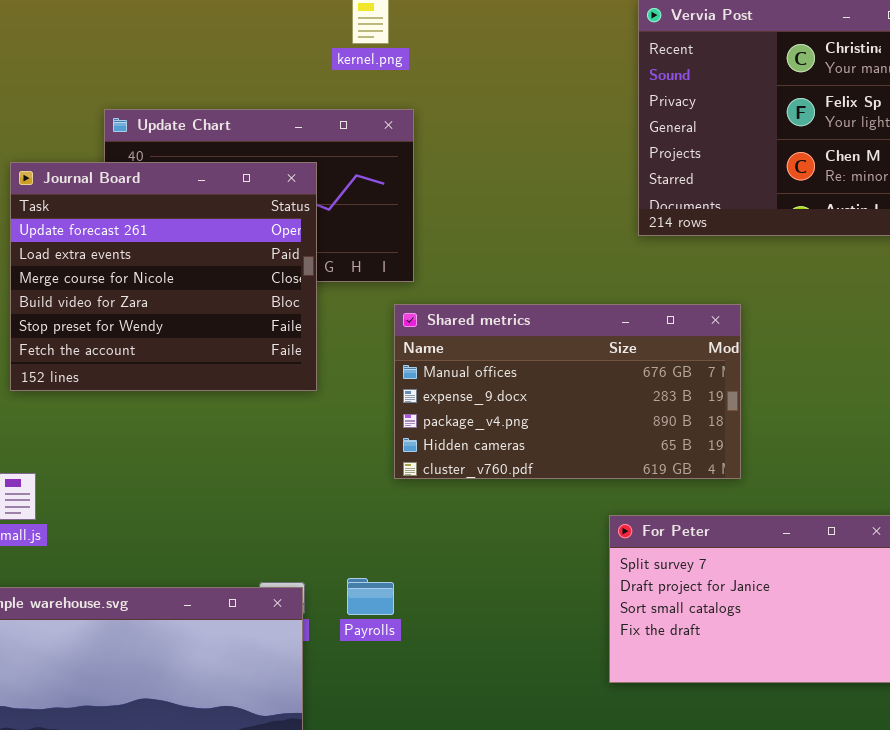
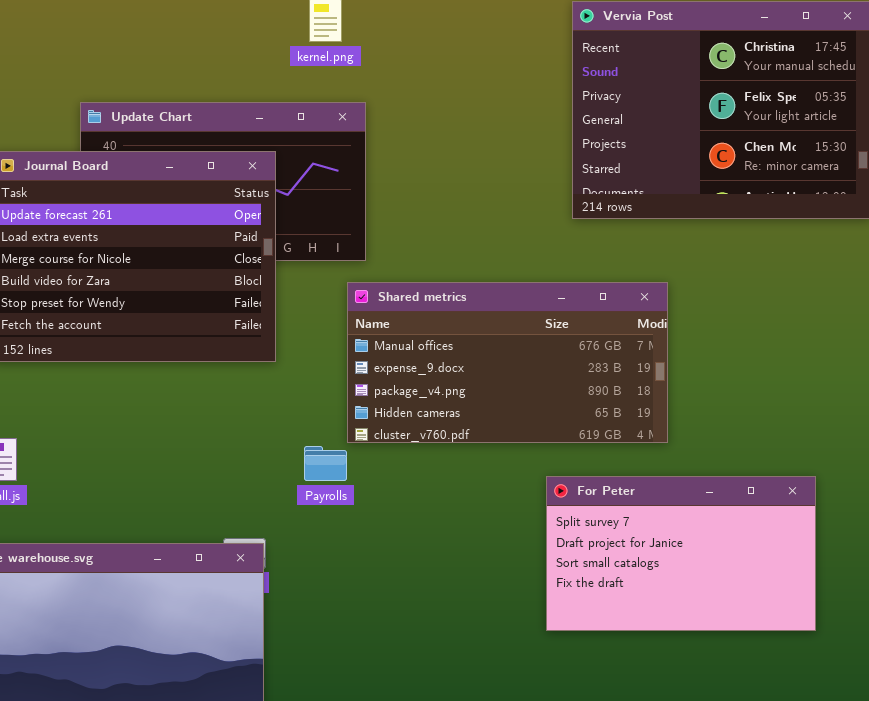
Payrolls: [347,578,394,615] -> [304,446,347,481], moved

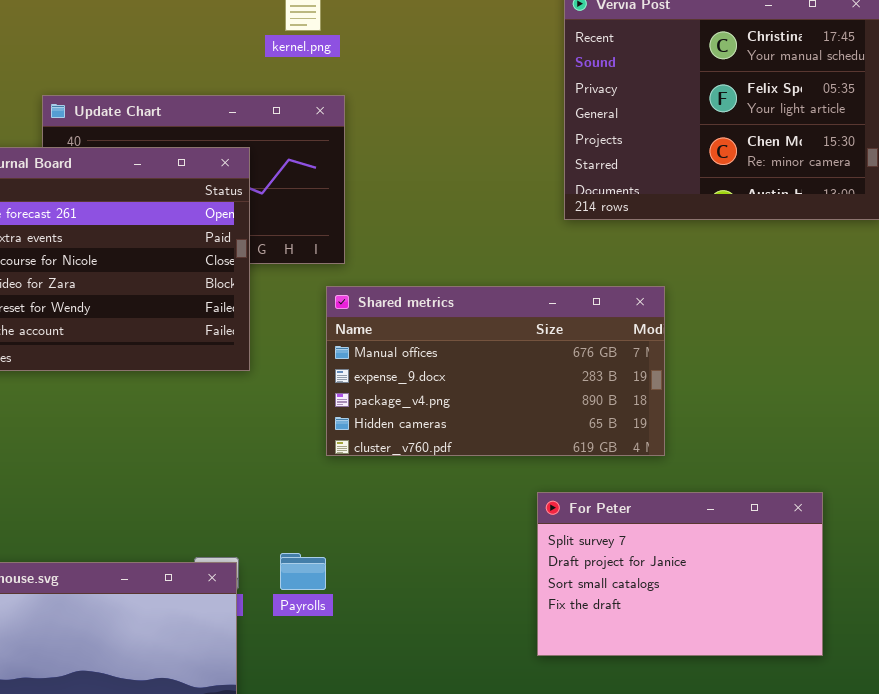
Payrolls: [304,446,347,481] -> [280,553,326,590], moved

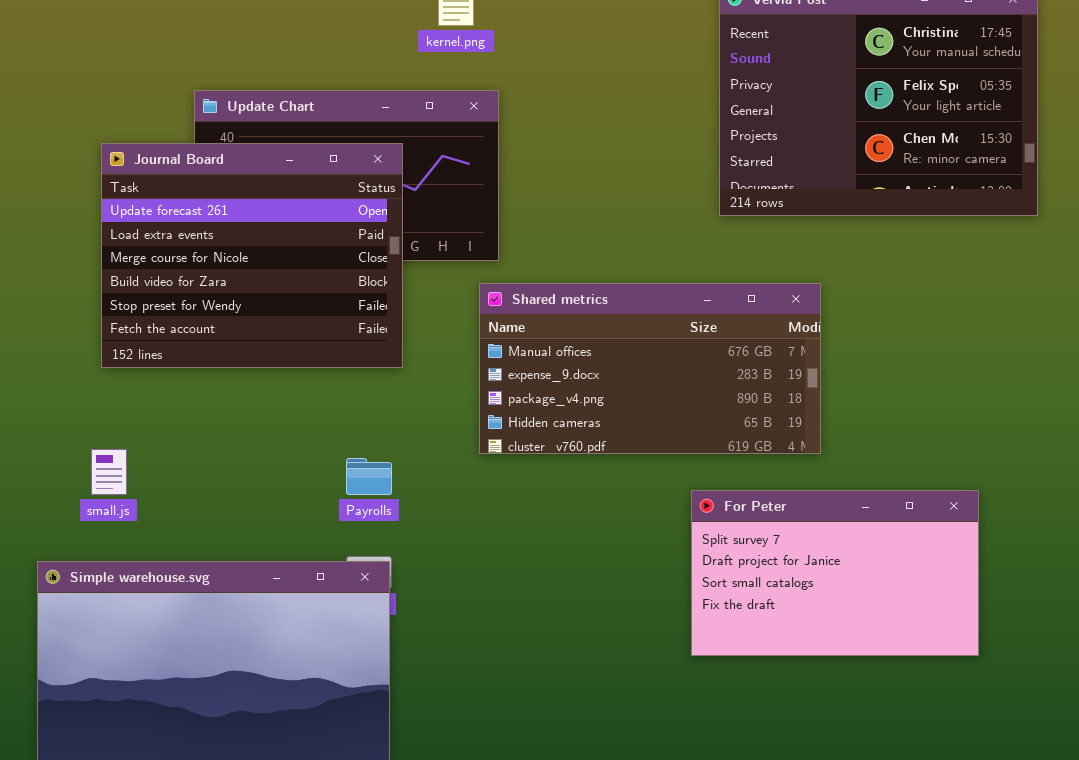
Payrolls: [280,553,326,590] -> [346,458,392,495], moved

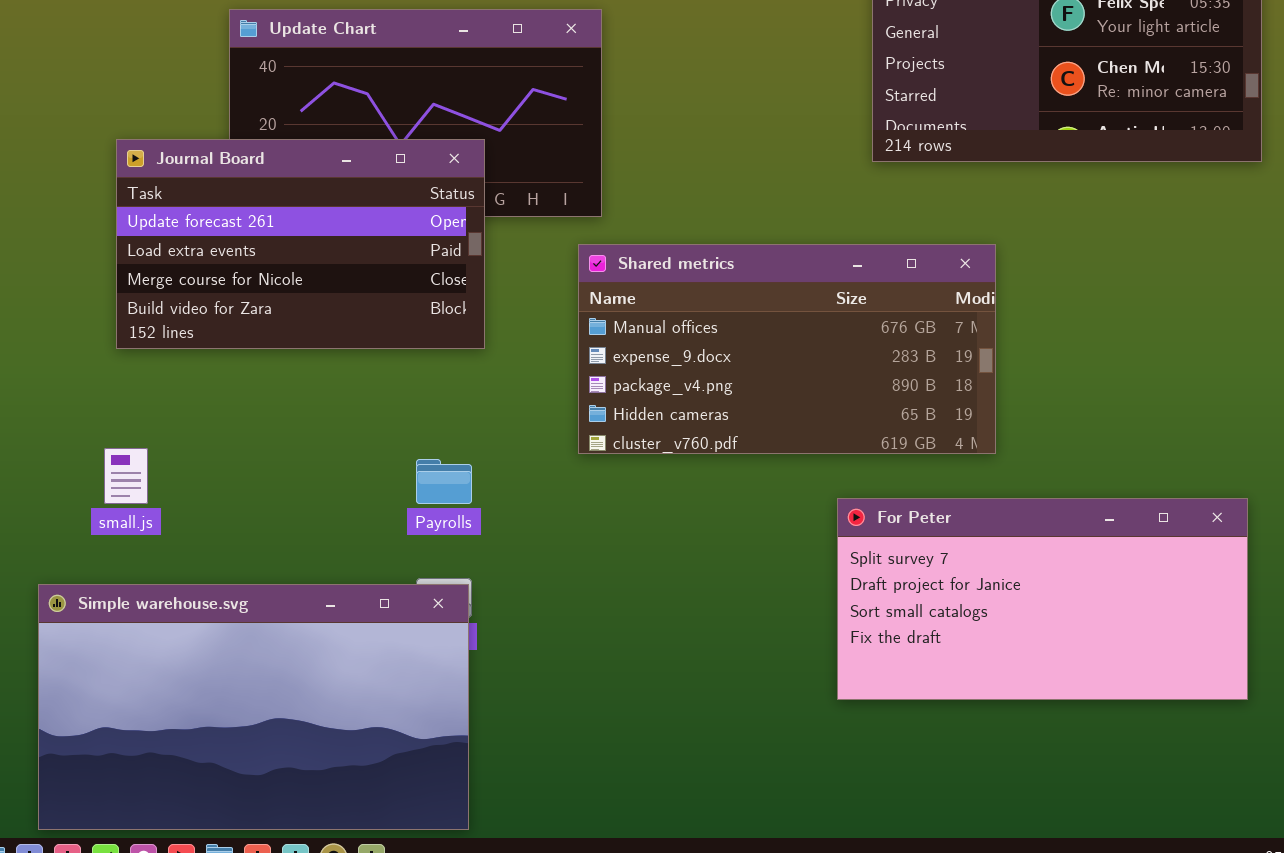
Journal Board: [101,143,403,368] -> [116,139,485,349], resized
For Peter: [691,490,979,656] -> [837,498,1248,700], resized

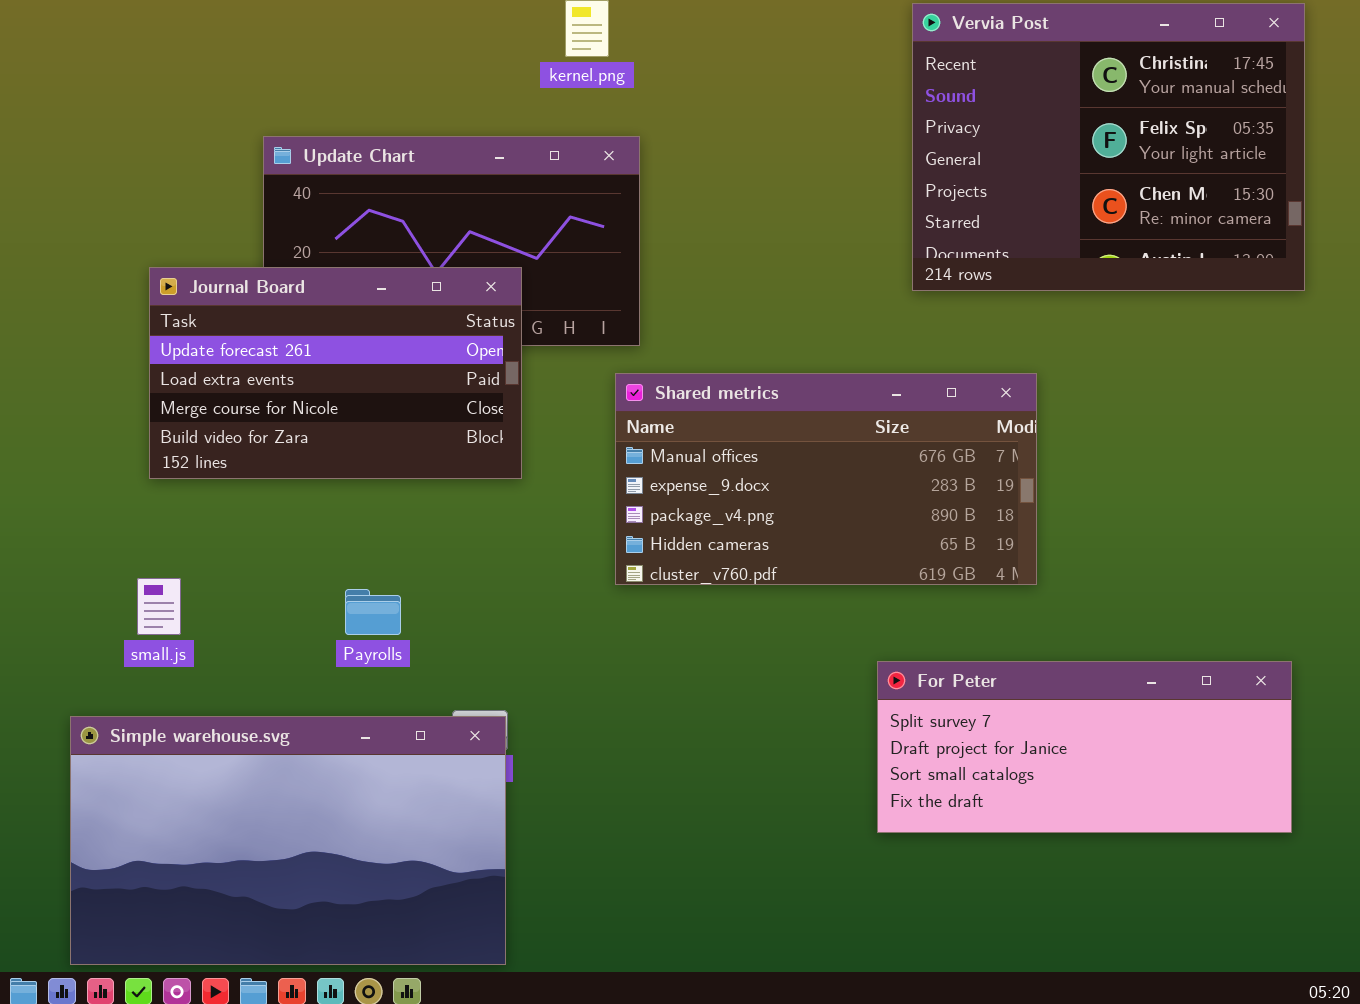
Payrolls: [416,459,472,504] -> [345,589,401,635], moved
For Peter: [837,498,1248,700] -> [877,661,1292,833], resized

